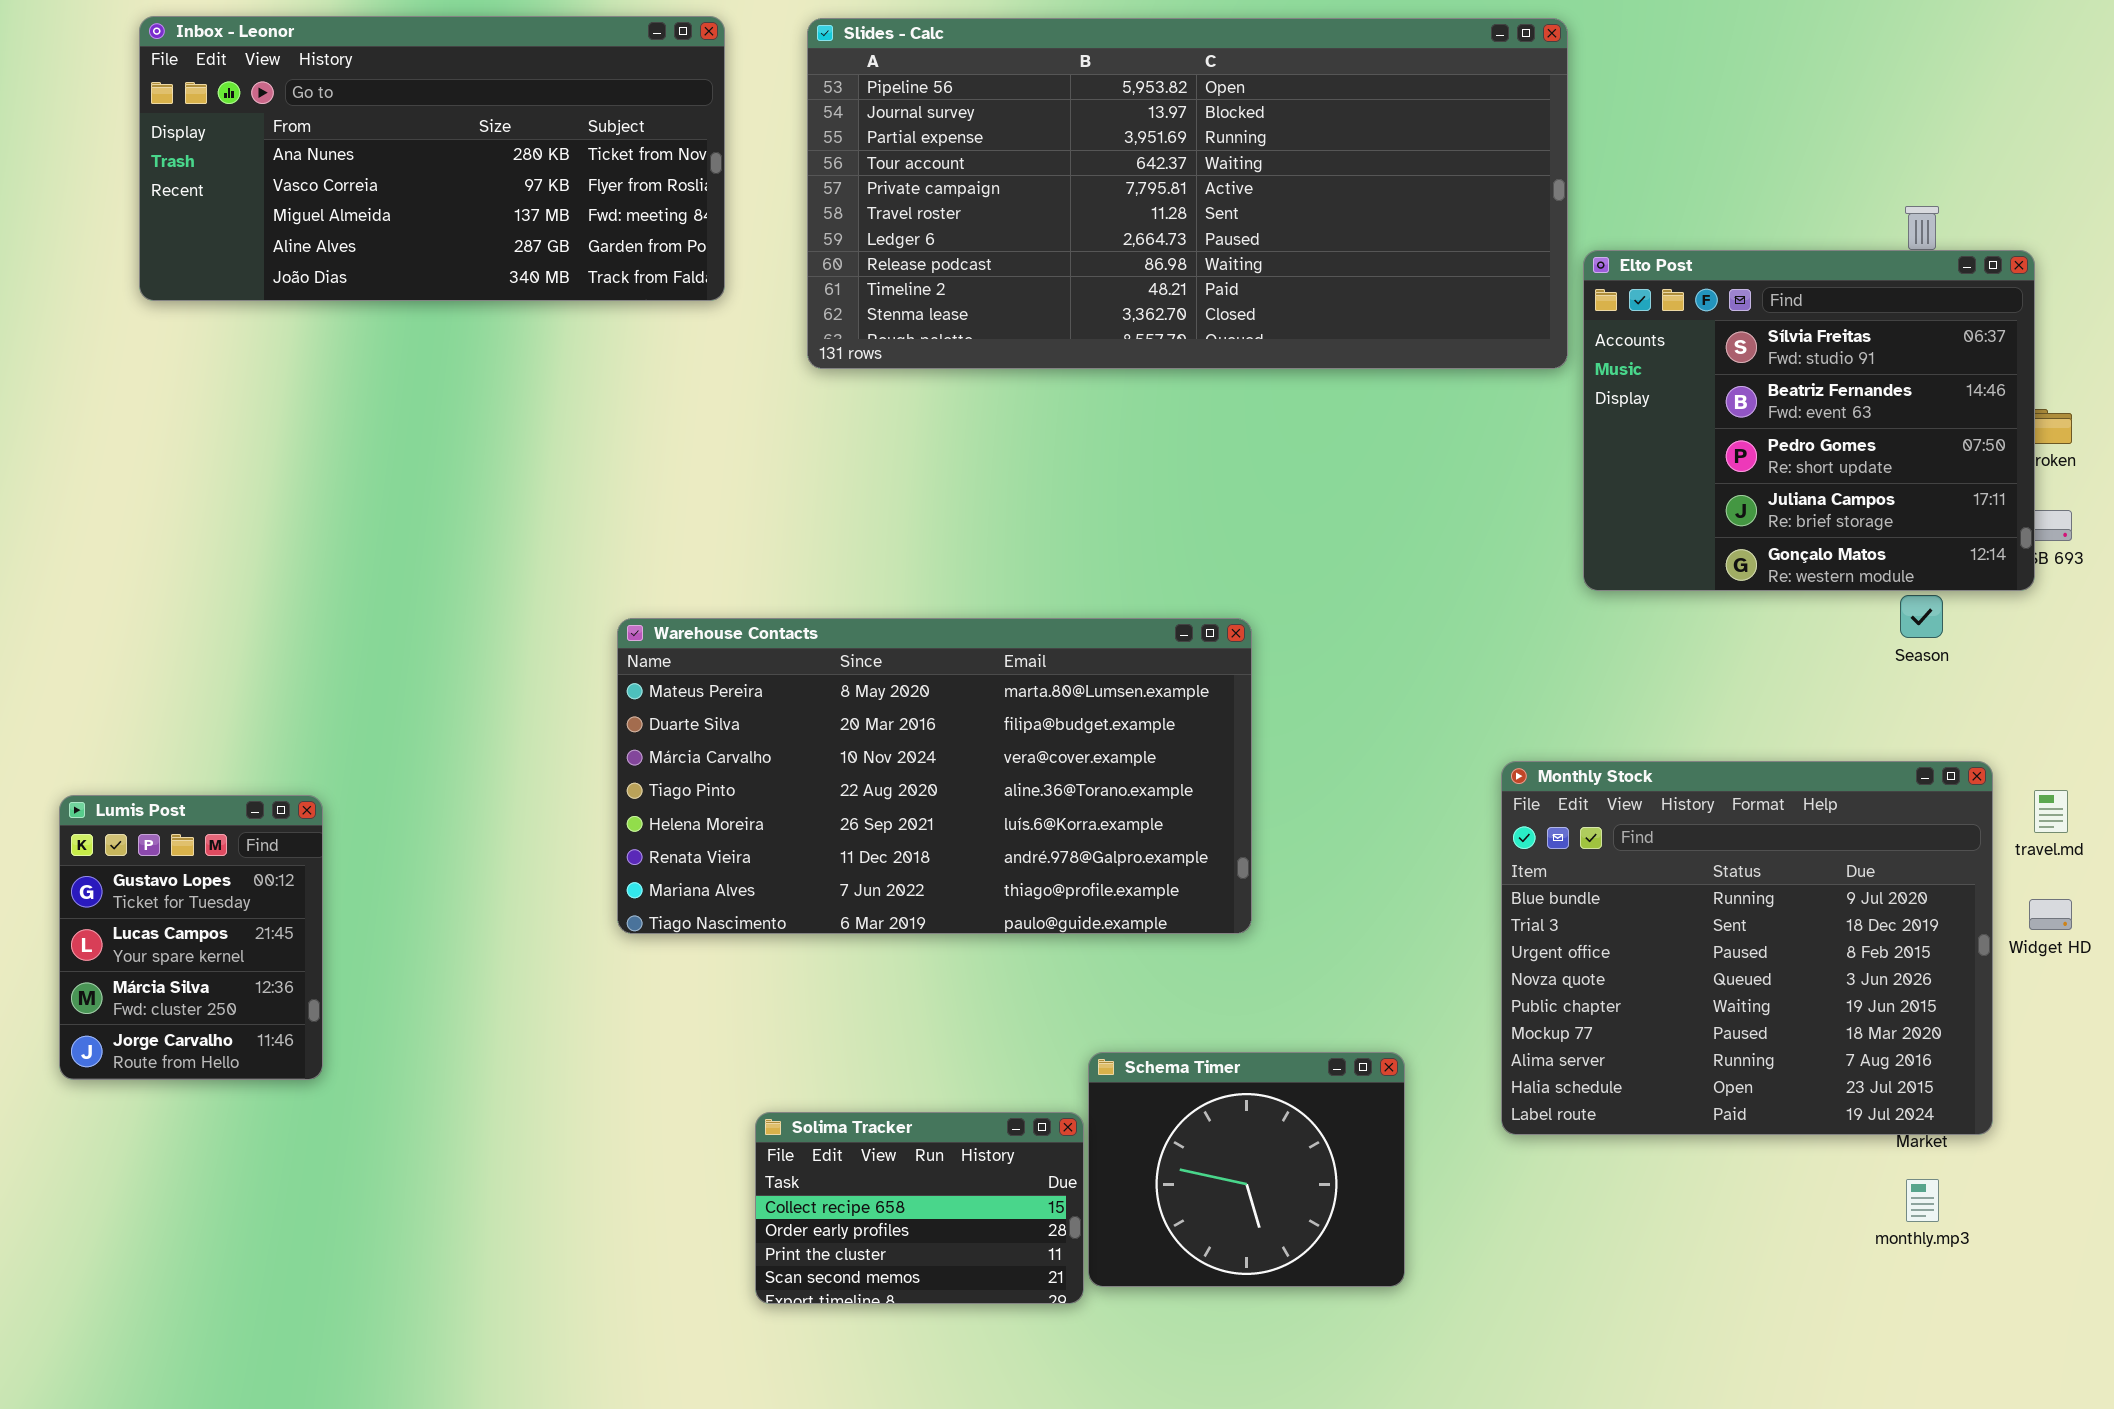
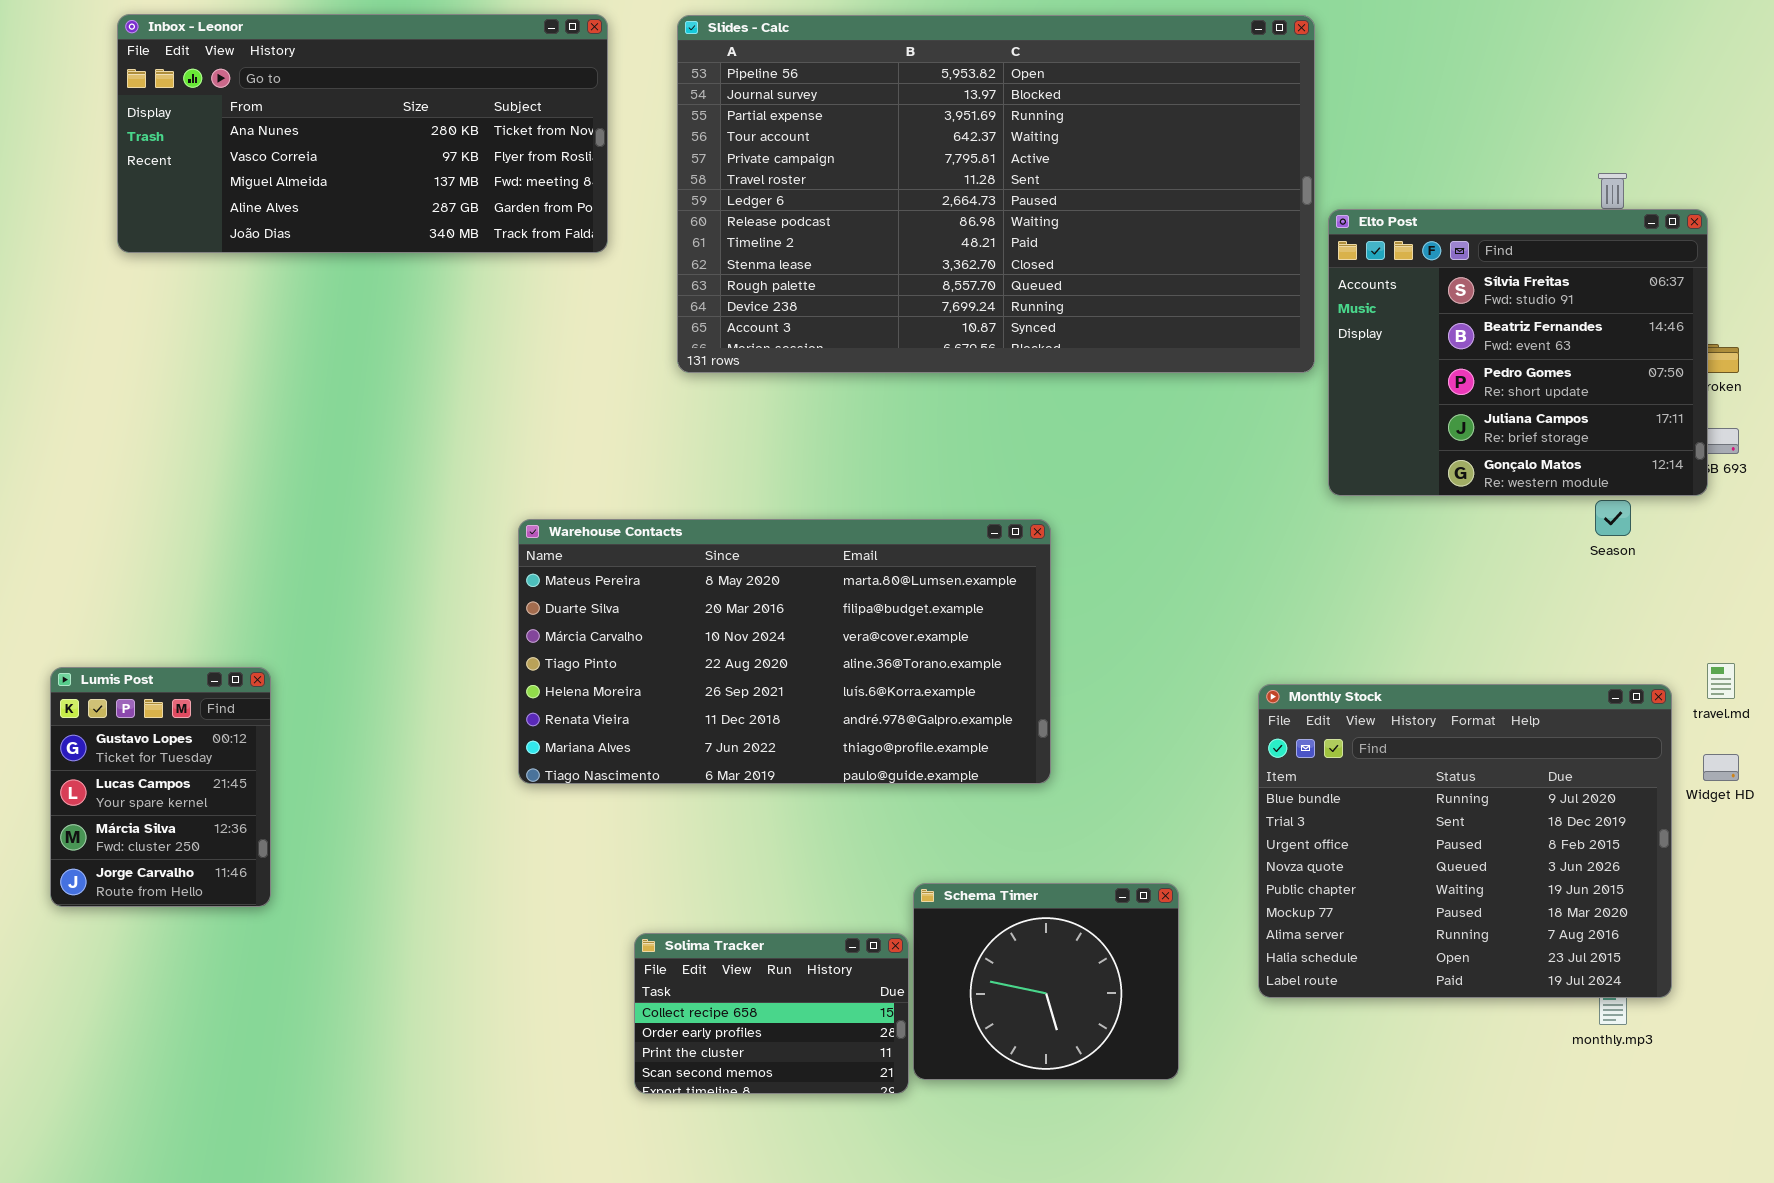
Slides - Calc: [807,18,1568,369] -> [677,15,1315,373], resized
Monthly Stock: [1501,761,1993,1135] -> [1258,684,1672,998], moved

